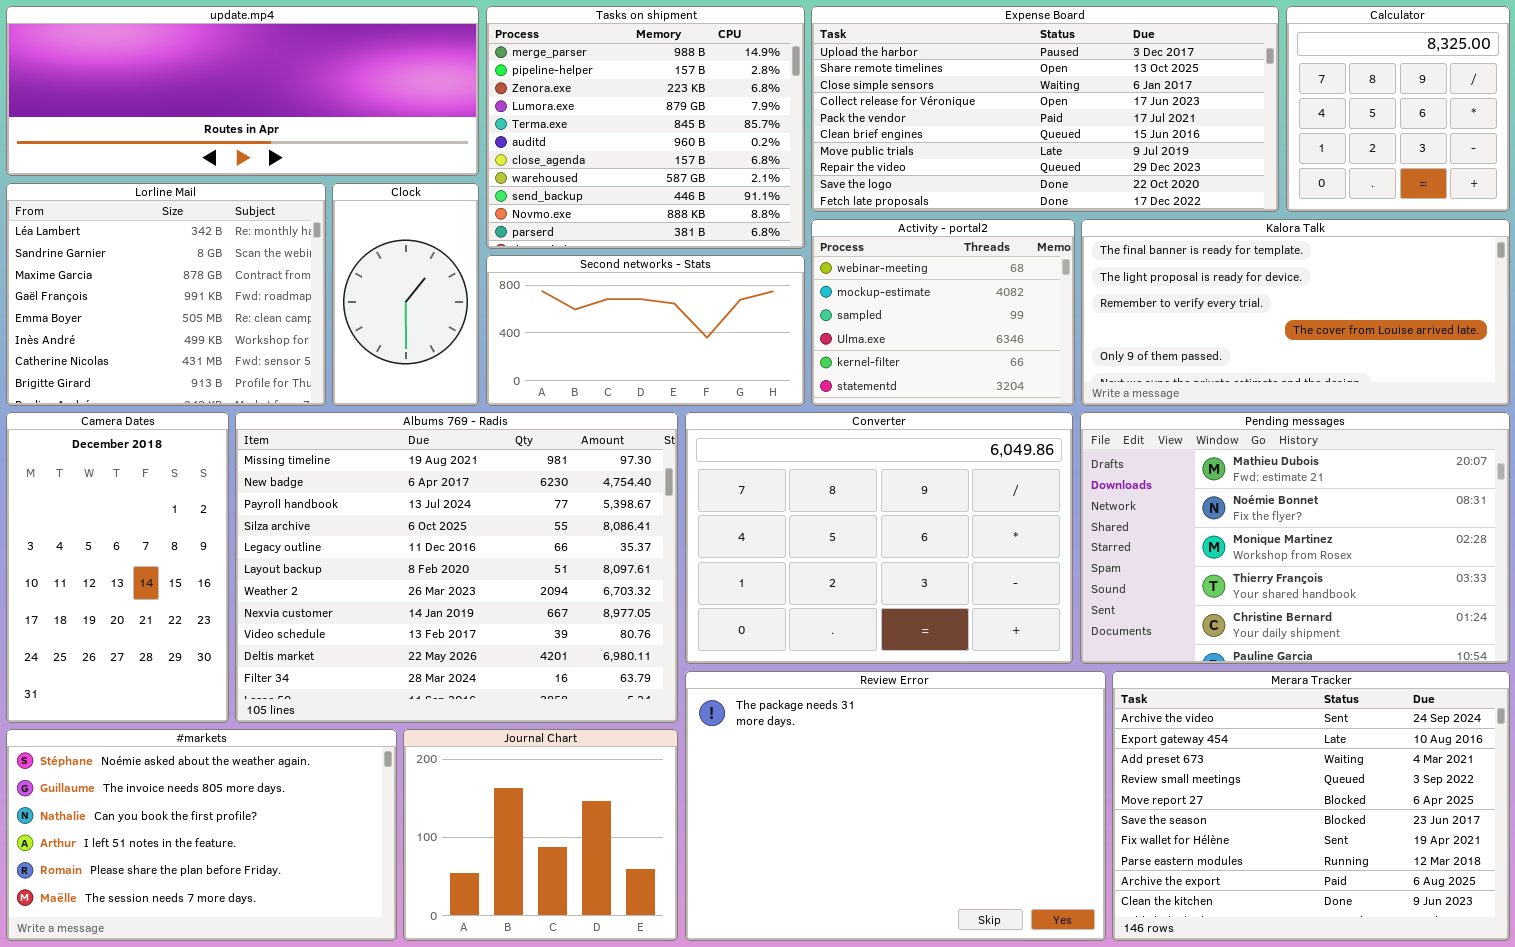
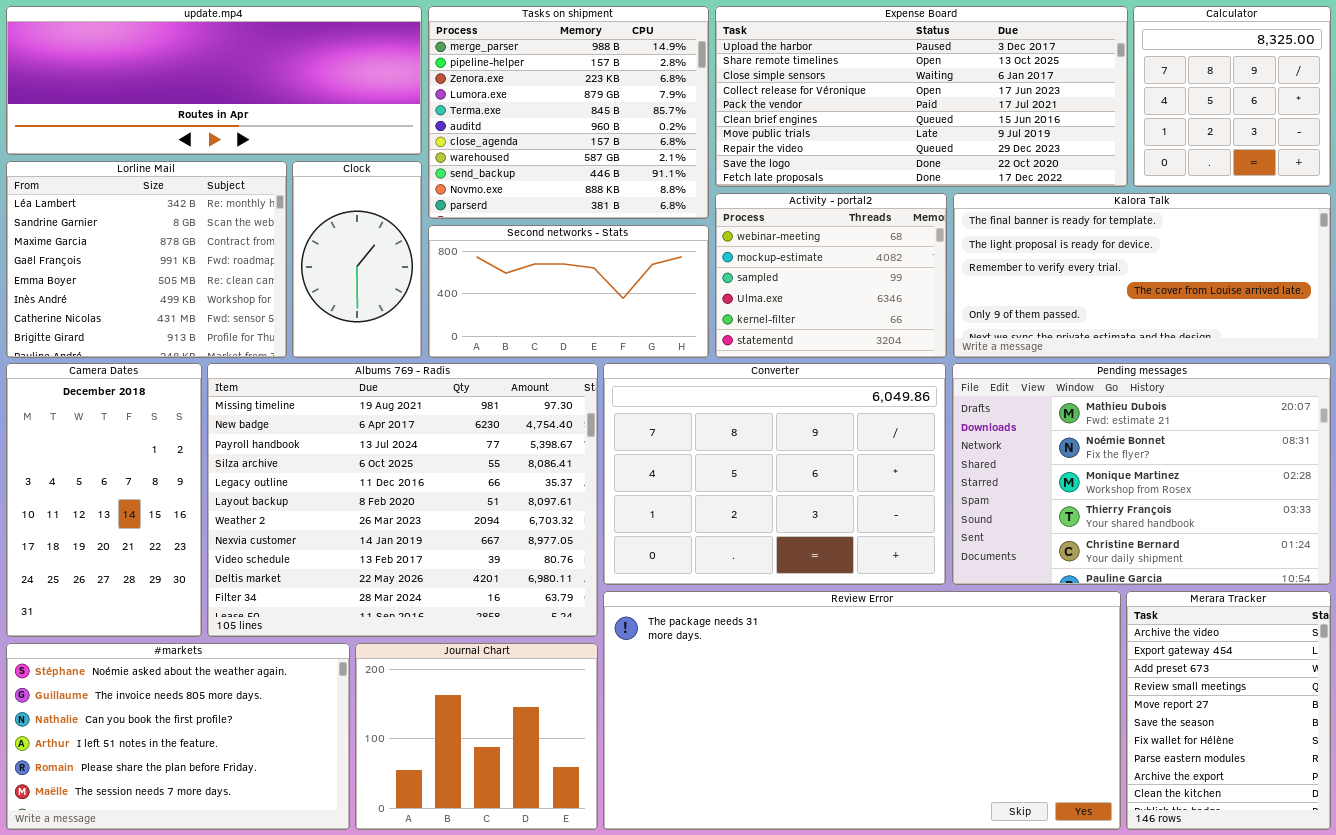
Review Error: [685,671,1106,941] -> [603,591,1121,830], resized
Merara Tracker: [1112,671,1510,941] -> [1126,591,1331,830], resized

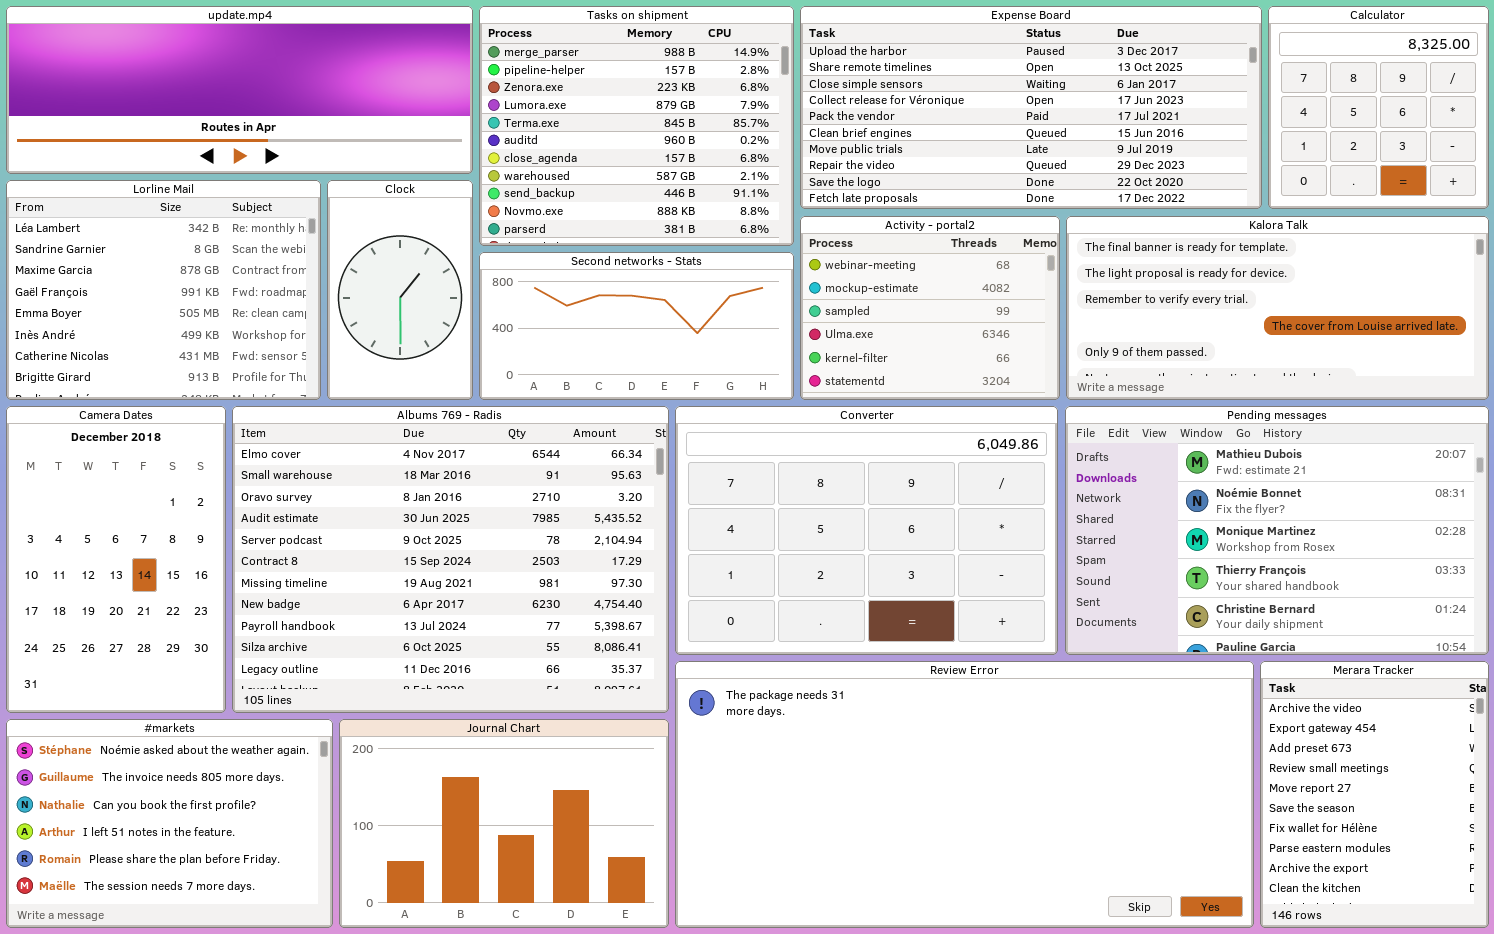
Albums 769 - Radis: [207,363,598,637] -> [232,406,669,713], scrolled up 6 rows
#markets: [6,643,350,830] -> [6,719,333,928], resized
Journal Chart: [355,643,598,830] -> [339,719,669,928], resized

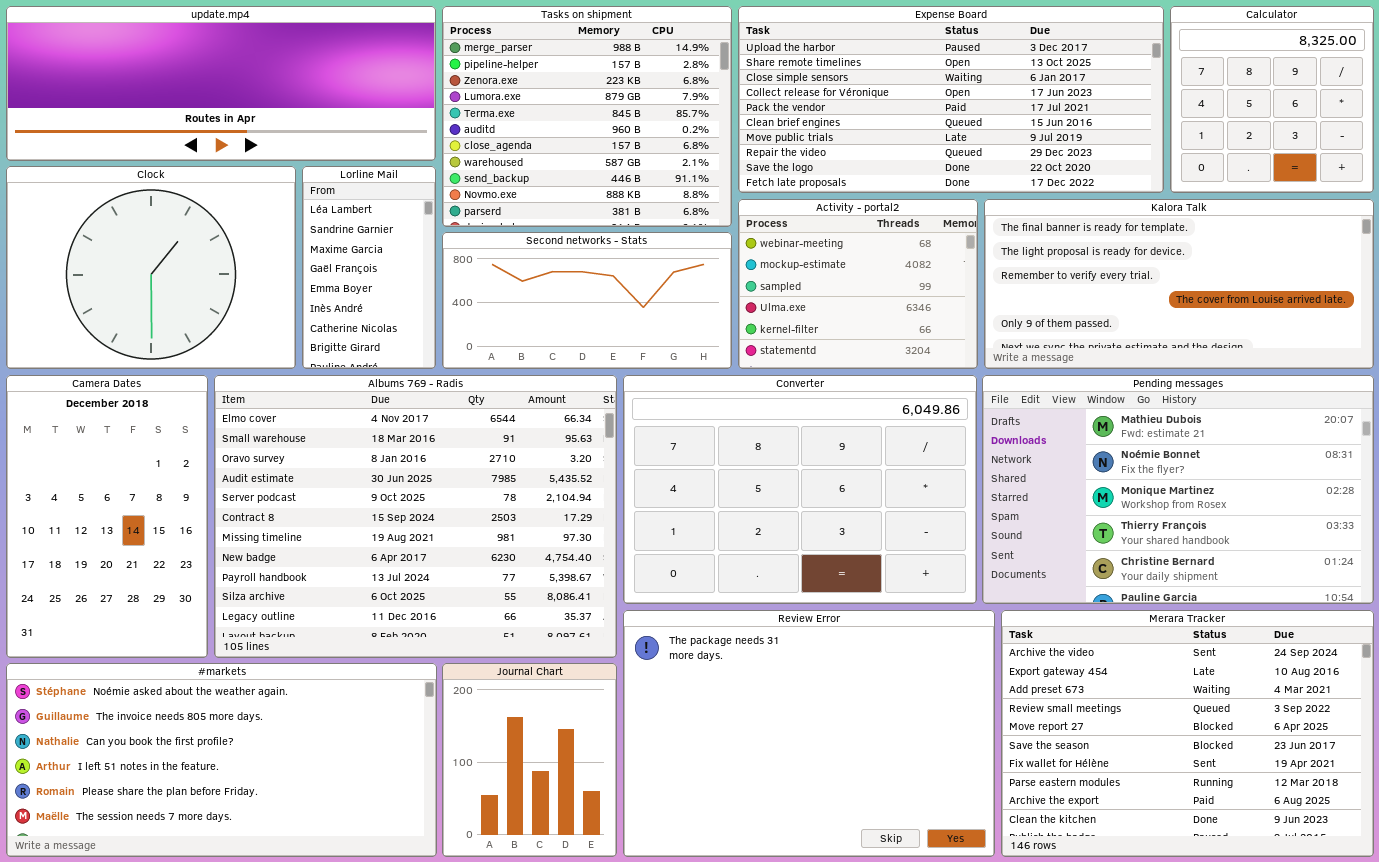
Lorline Mail: [6,180,321,400] -> [302,166,436,369], moved, resized
Clock: [327,180,473,400] -> [6,166,296,369], moved, resized
Review Error: [675,661,1254,928] -> [623,610,995,857], resized
Merara Tracker: [1260,661,1489,928] -> [1001,610,1374,857], resized
#markets: [6,719,333,928] -> [6,663,437,857], resized
Journal Chart: [339,719,669,928] -> [442,663,617,857], resized

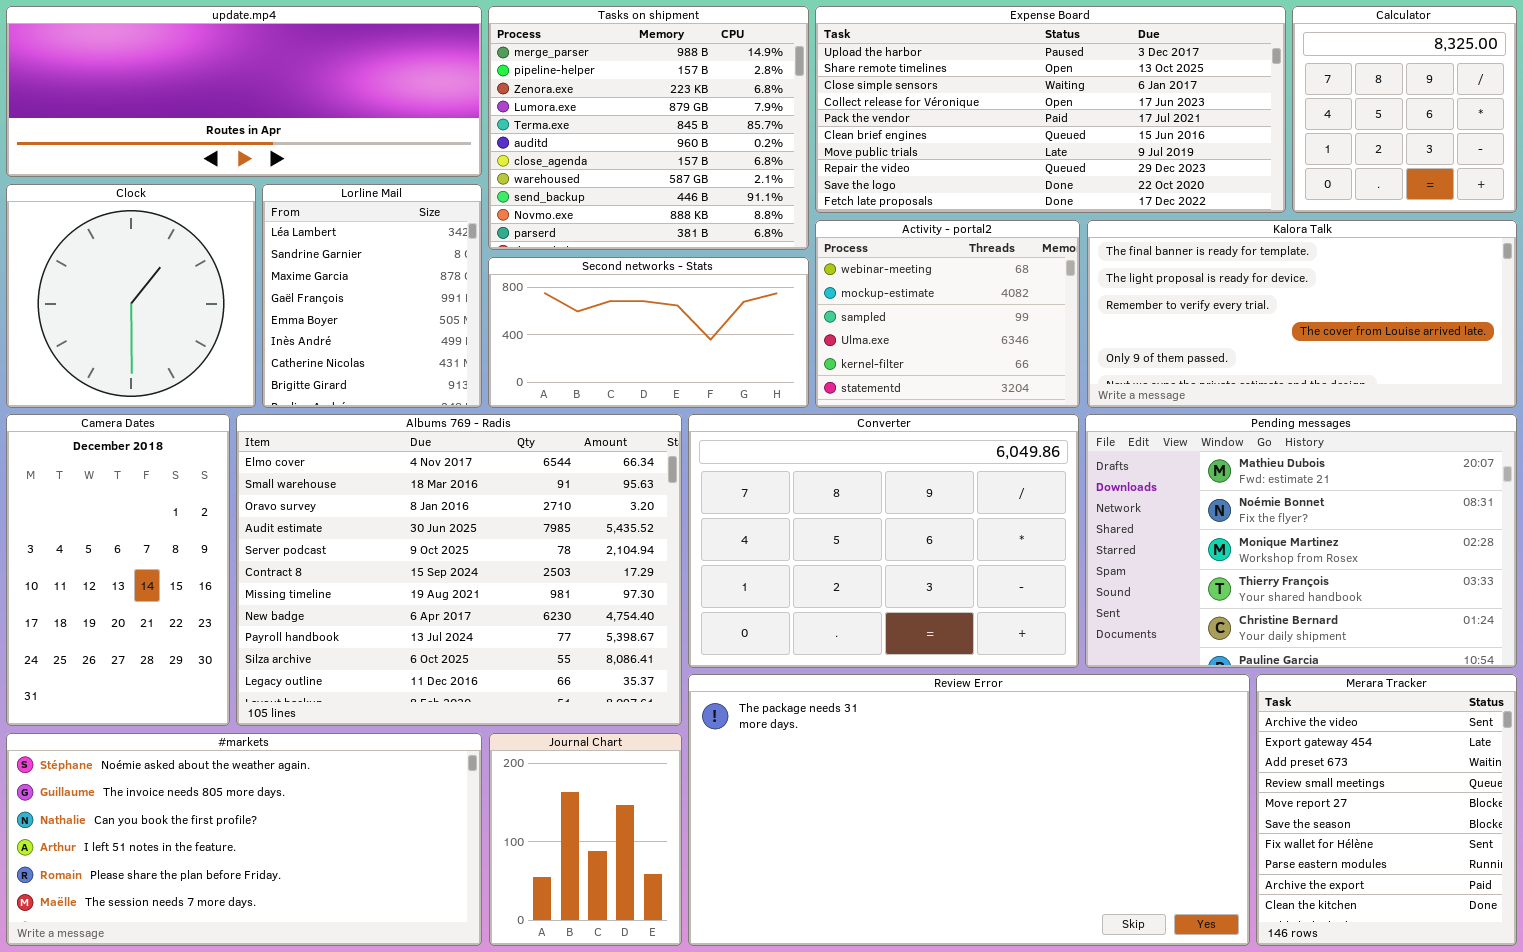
Clock: [6,166,296,369] -> [6,184,256,408], resized
Lorline Mail: [302,166,436,369] -> [262,184,482,408], resized
Review Error: [623,610,995,857] -> [688,674,1250,946], resized
Merara Tracker: [1001,610,1374,857] -> [1256,674,1517,946], resized

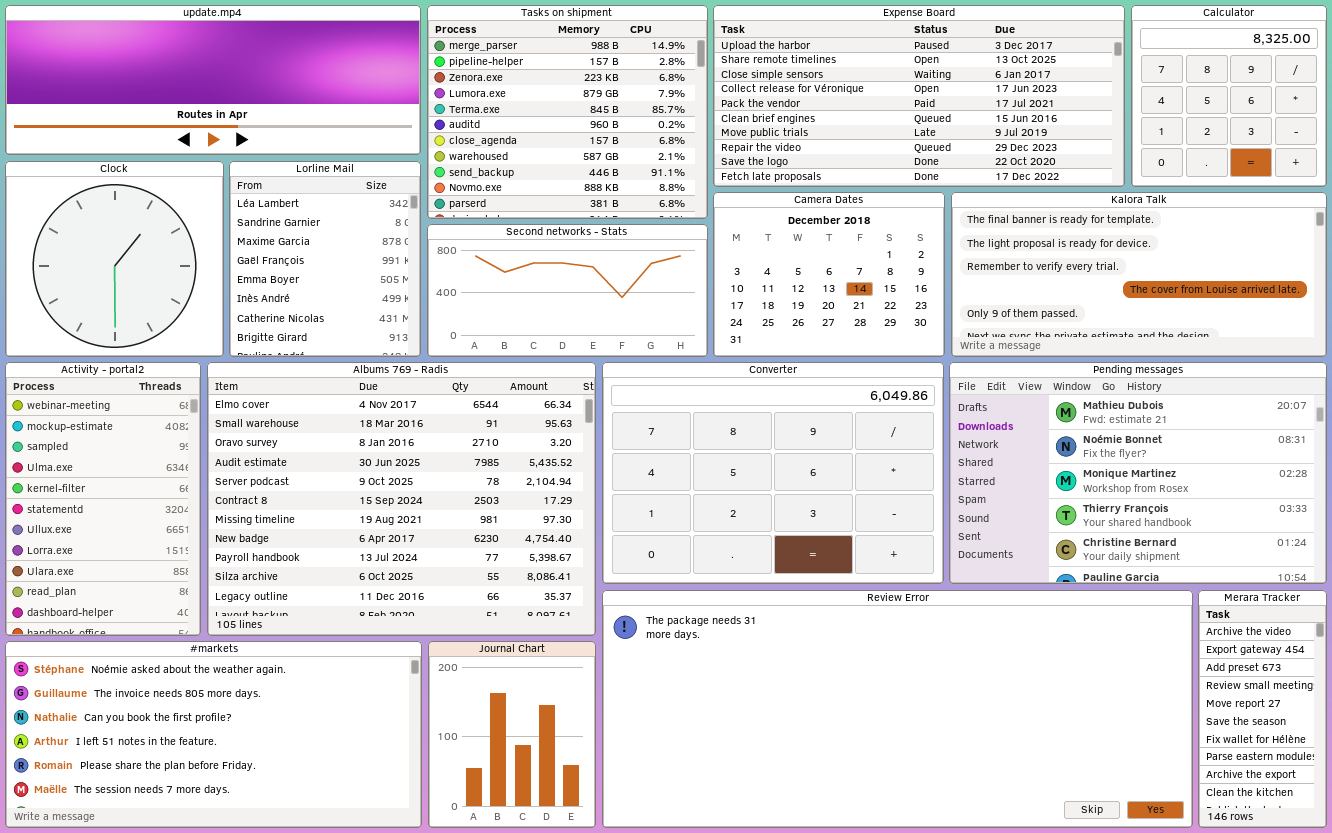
Activity - portal2: [815,220,1080,408] -> [5,362,201,636], moved, resized
Camera Dates: [6,414,230,726] -> [713,192,945,357], moved, resized
Review Error: [688,674,1250,946] -> [602,590,1193,828], resized
Merara Tracker: [1256,674,1517,946] -> [1198,590,1327,828], resized

